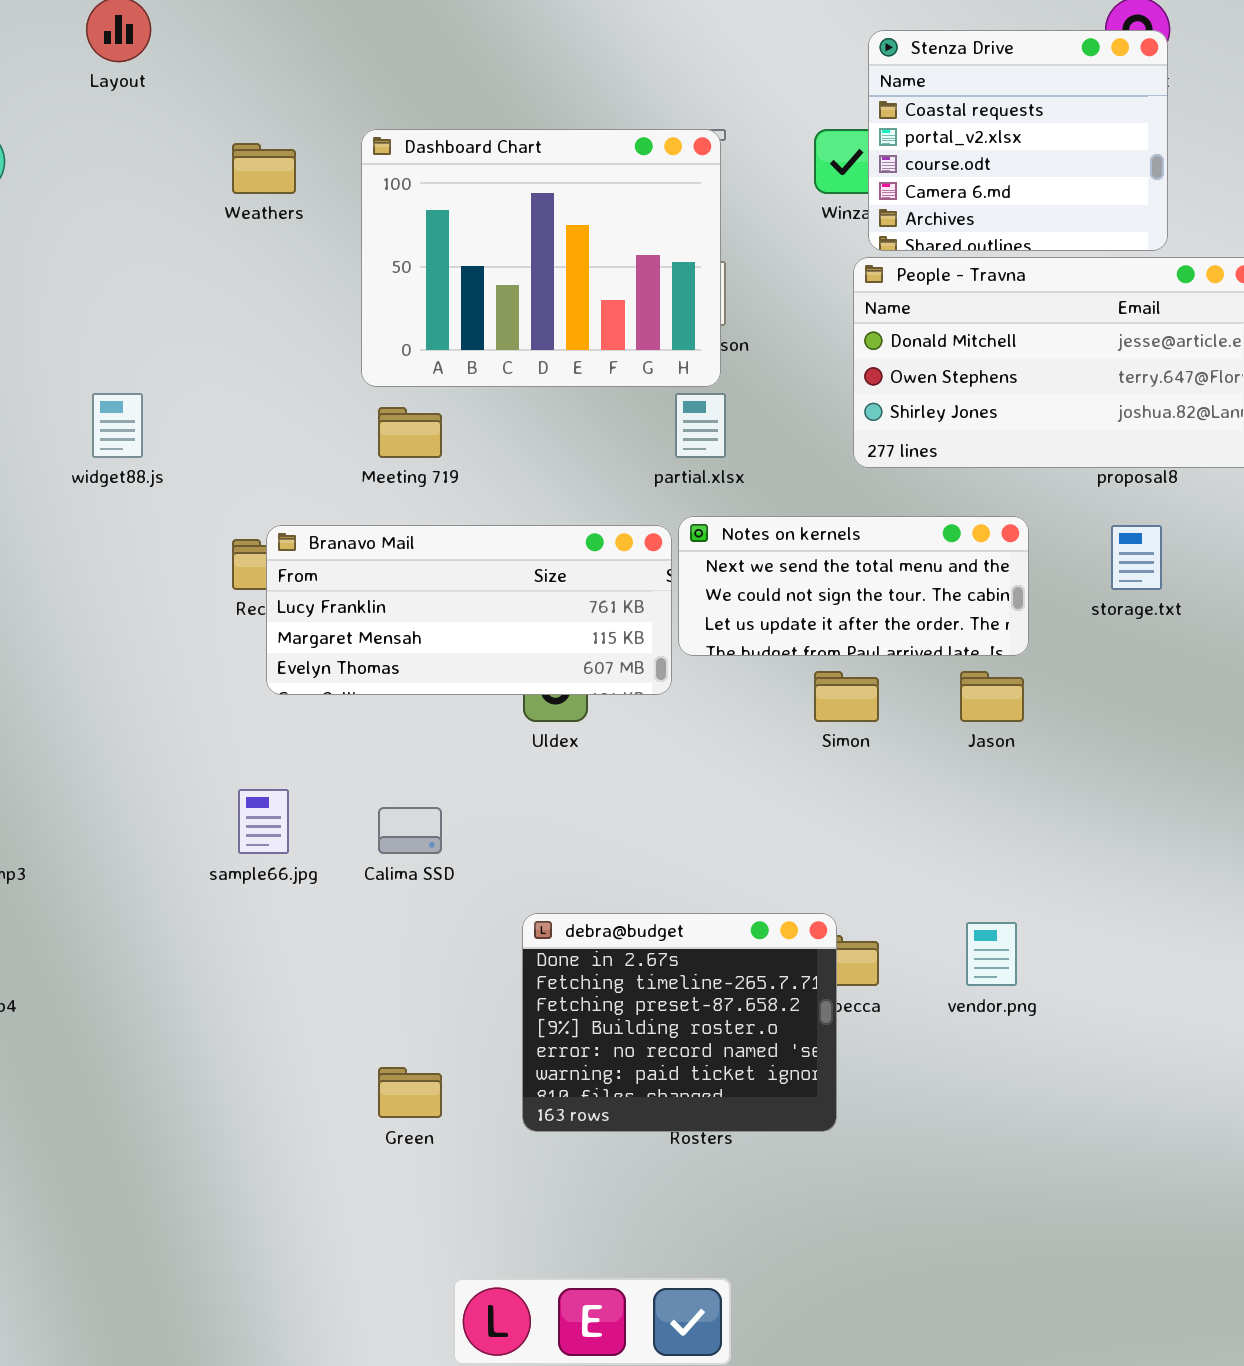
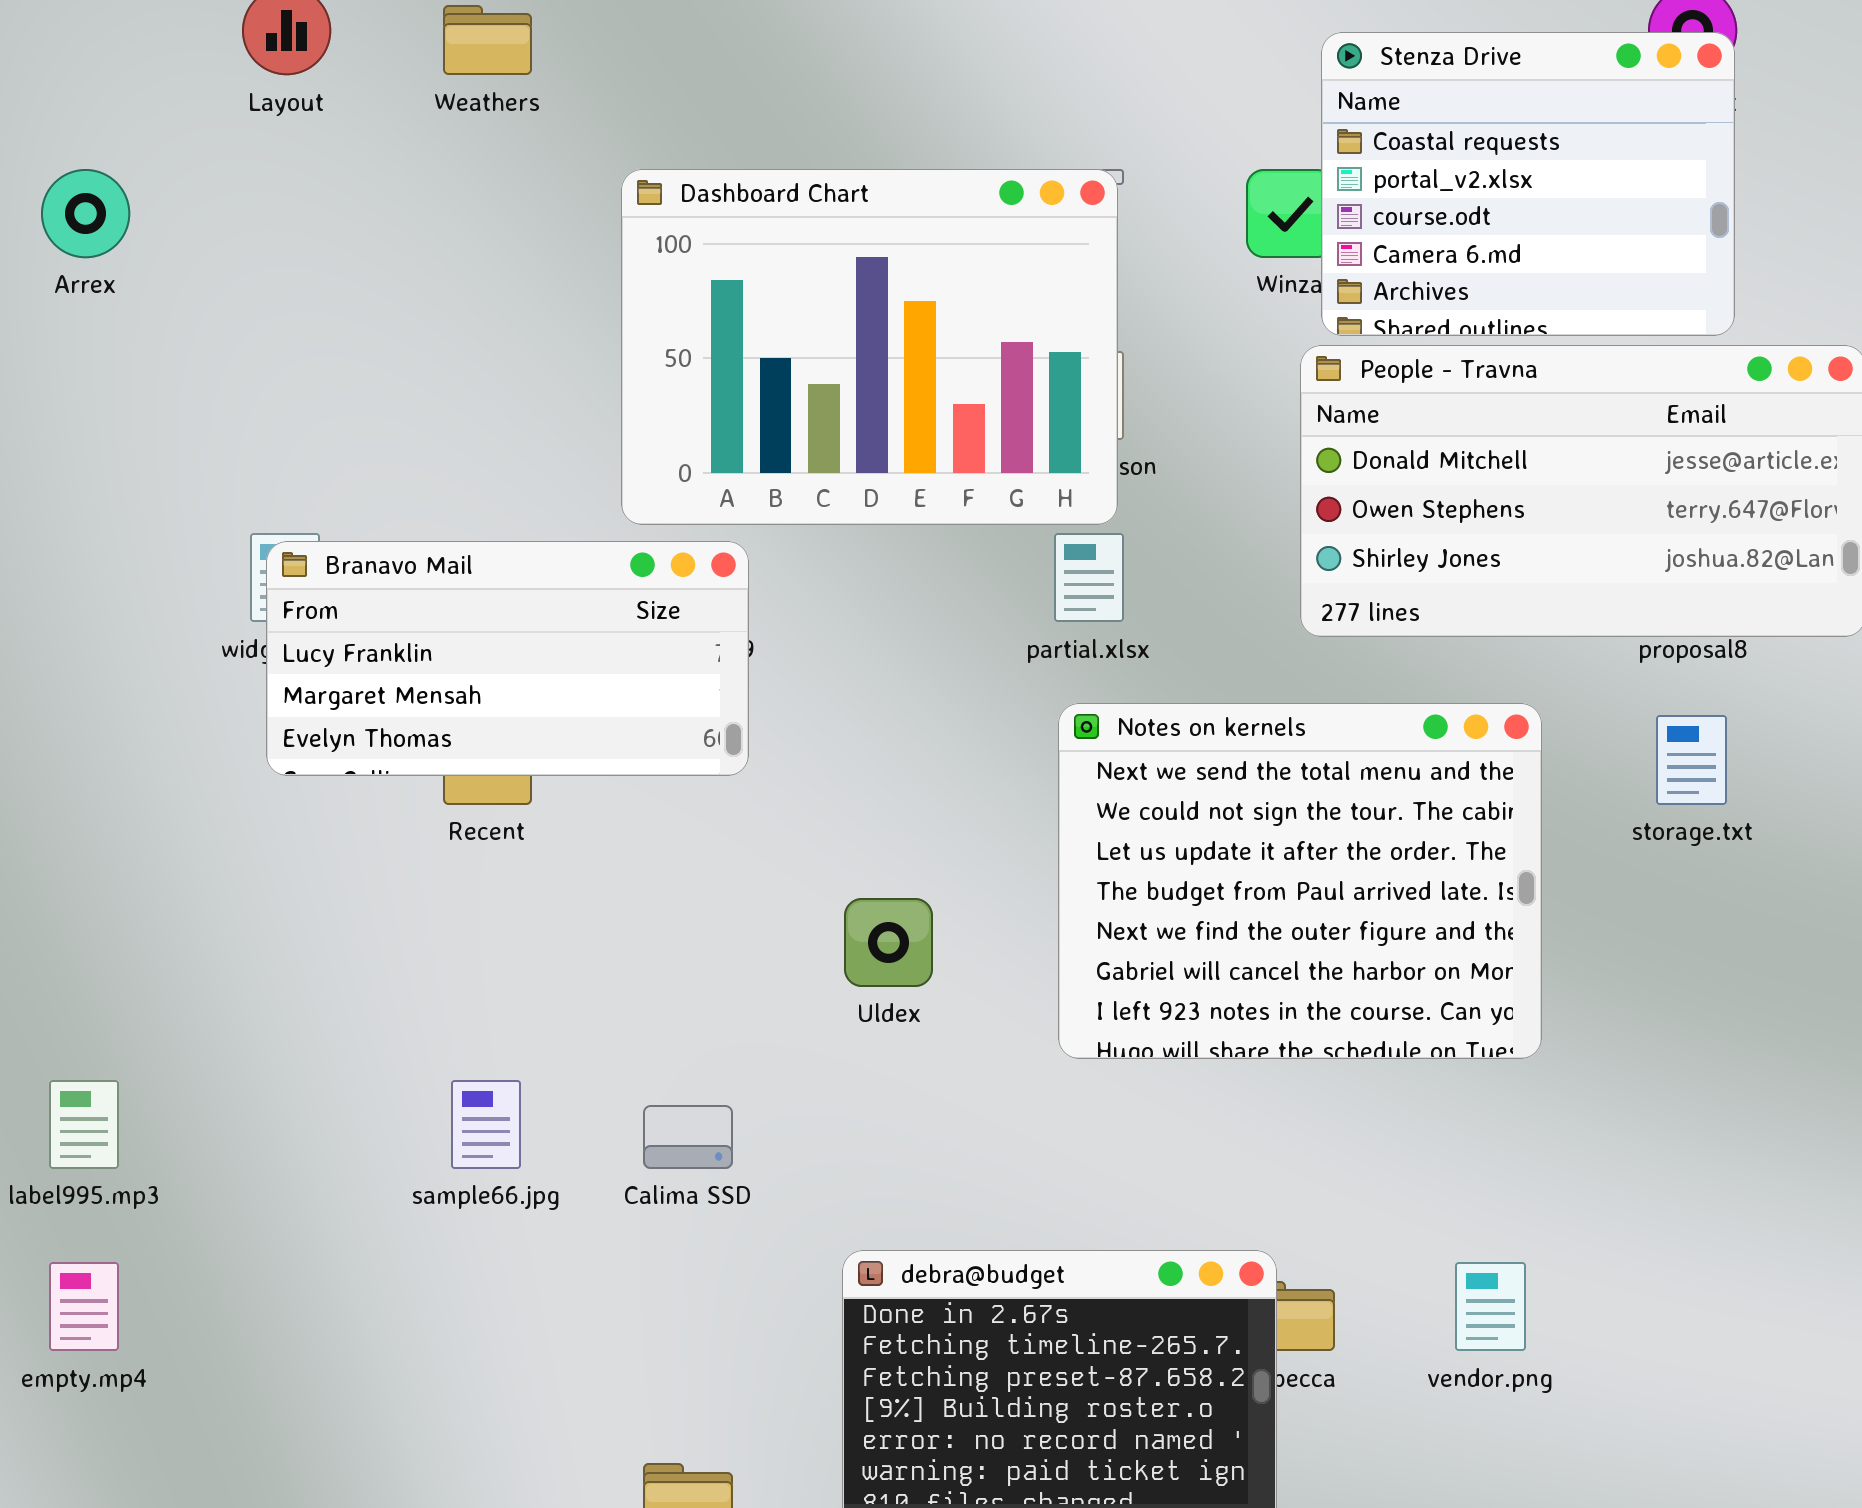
Weathers: [232,143,296,194] -> [443,5,532,75], moved
Notes on kernels: [678,516,1029,656] -> [1058,703,1542,1059], resized
Branavo Mail: [266,525,672,695] -> [266,541,749,776], moved, resized

